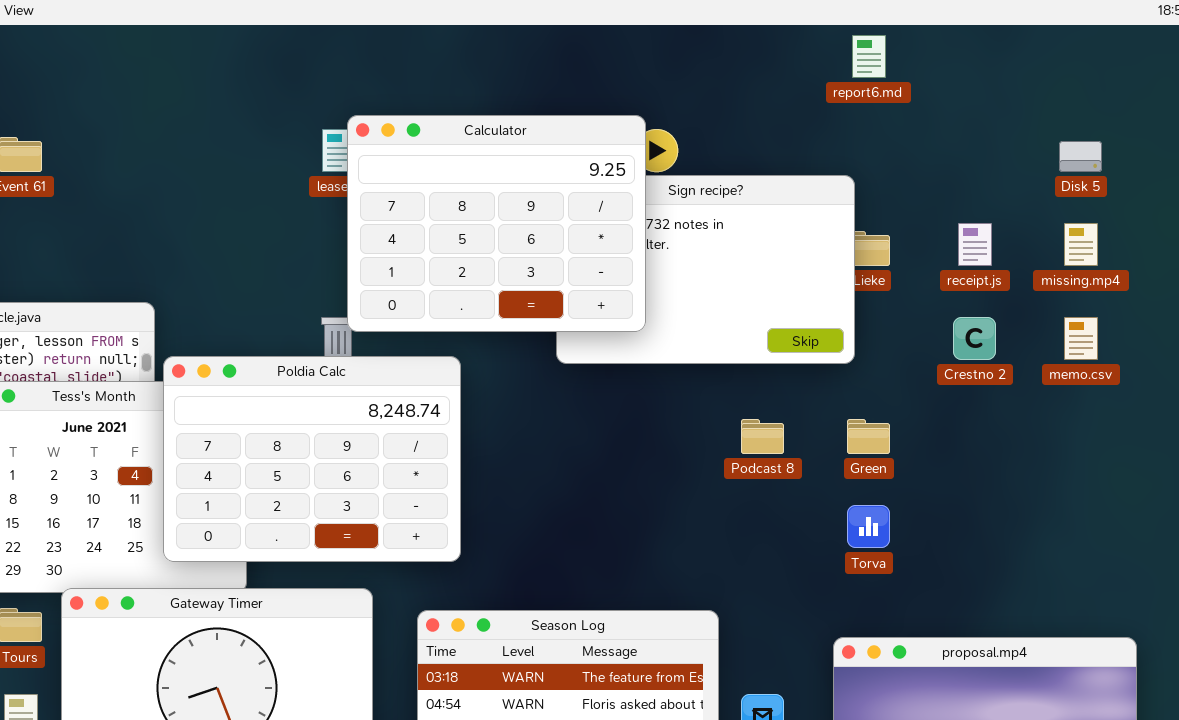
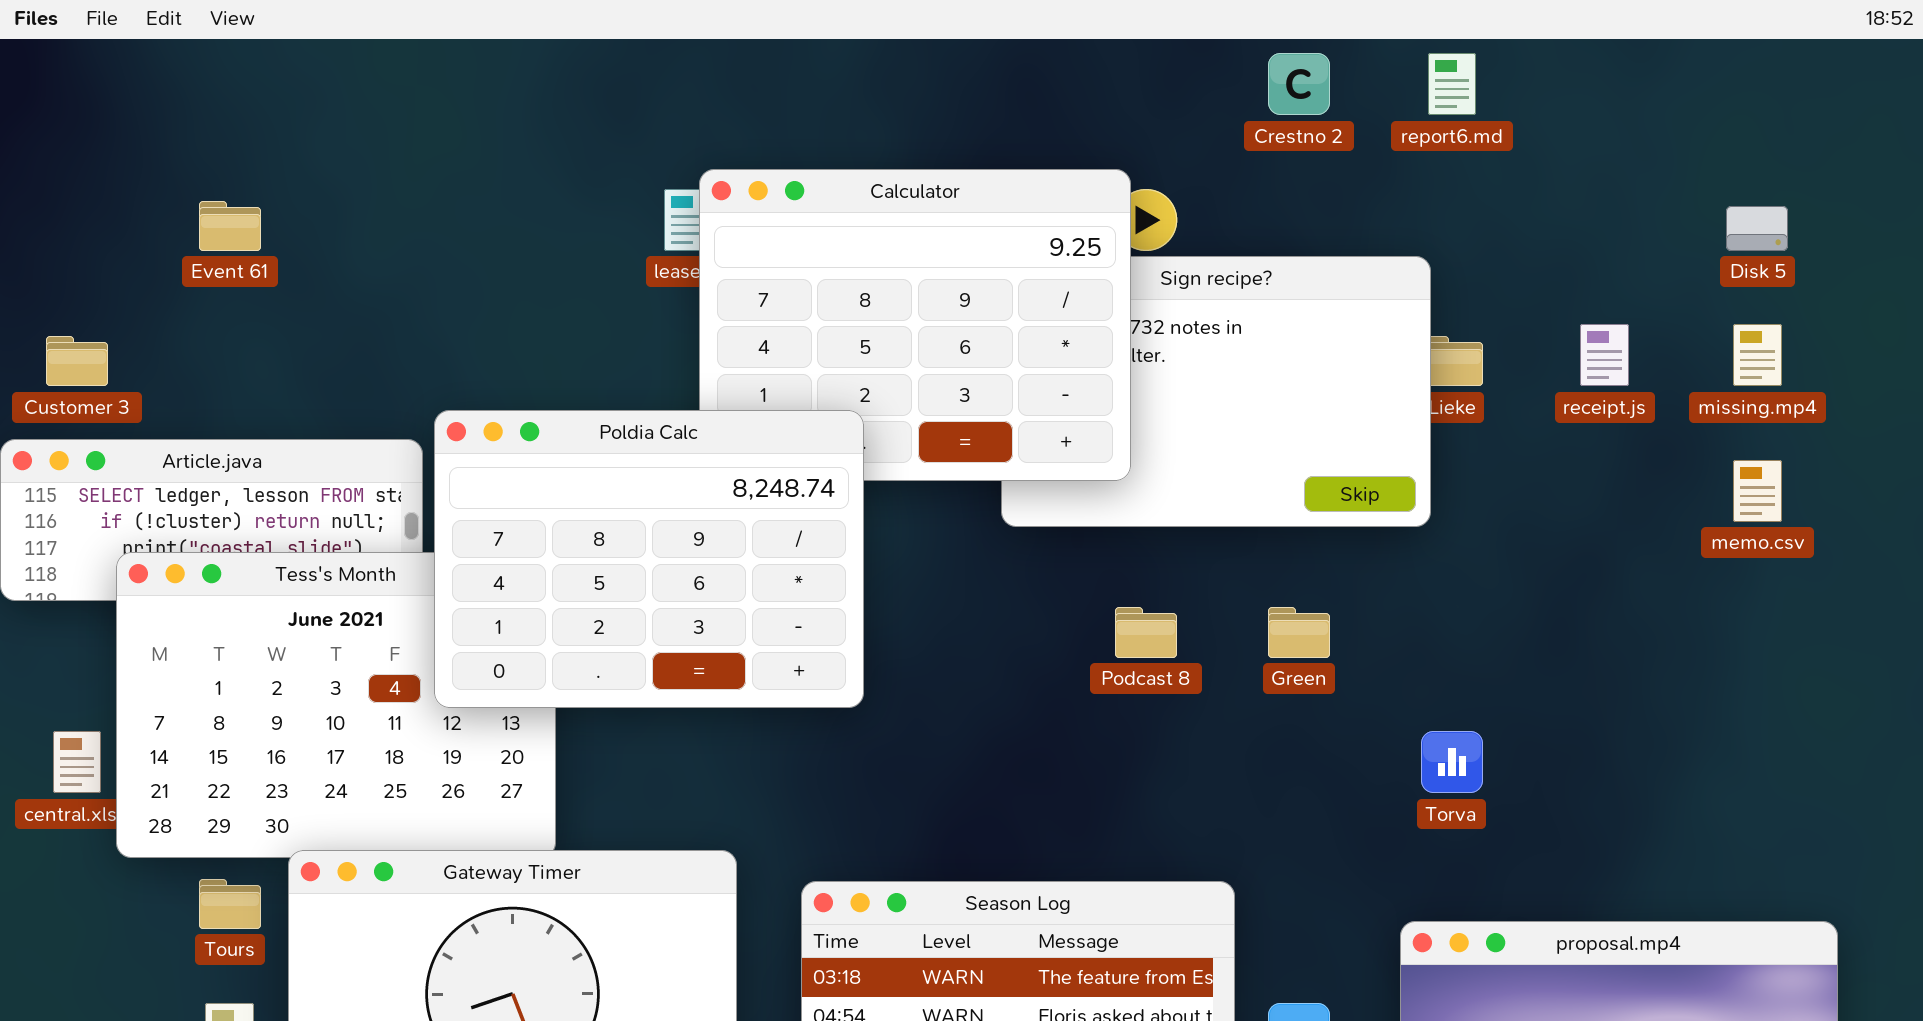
Crestno 2: [953,317,996,360] -> [1268,53,1330,115], moved
Poldia Calc: [163,356,461,562] -> [434,410,864,708], moved
Podcast 8: [741,419,784,454] -> [1115,607,1177,658], moved
Green: [847,419,890,454] -> [1268,607,1330,658], moved

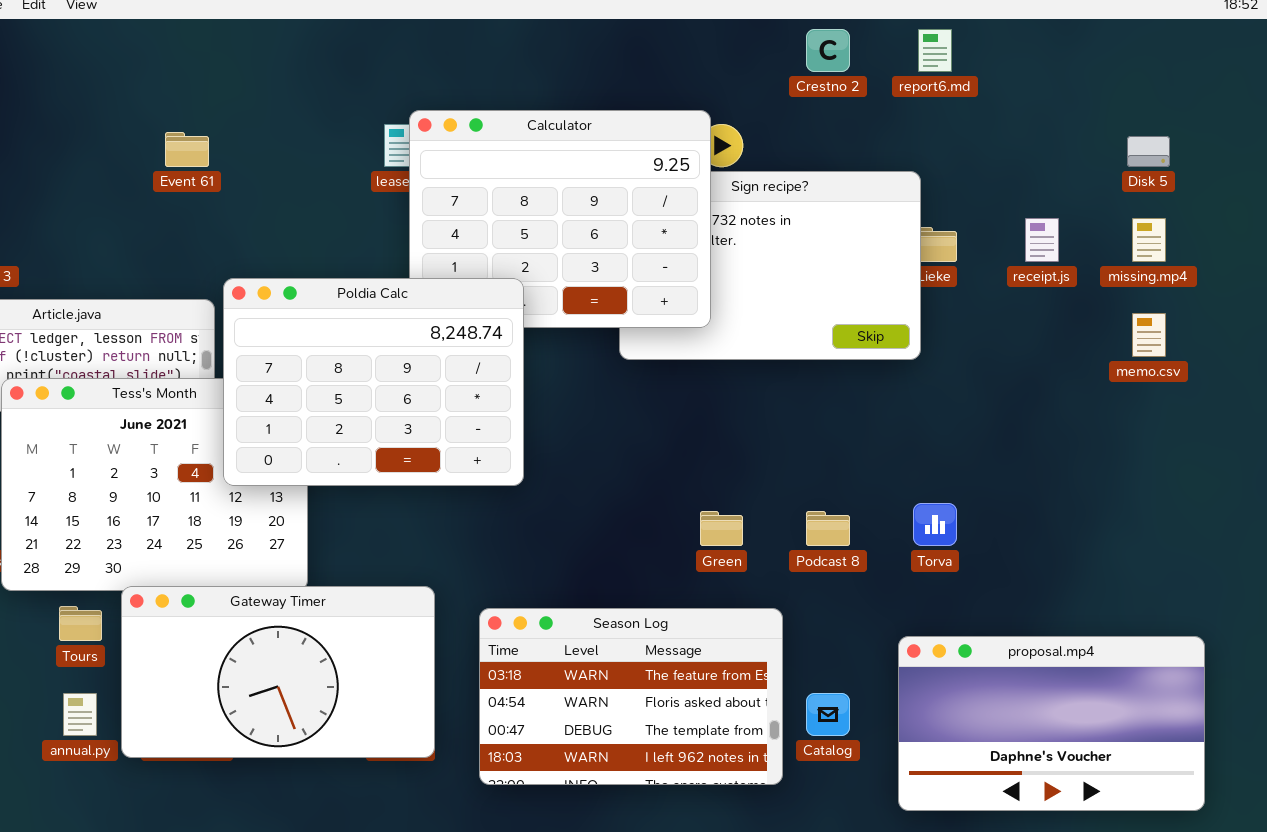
Event 61: [199,201,261,251] -> [165,132,209,167], moved
Podcast 8: [1115,607,1177,658] -> [806,511,850,546], moved
Green: [1268,607,1330,658] -> [700,511,743,546], moved

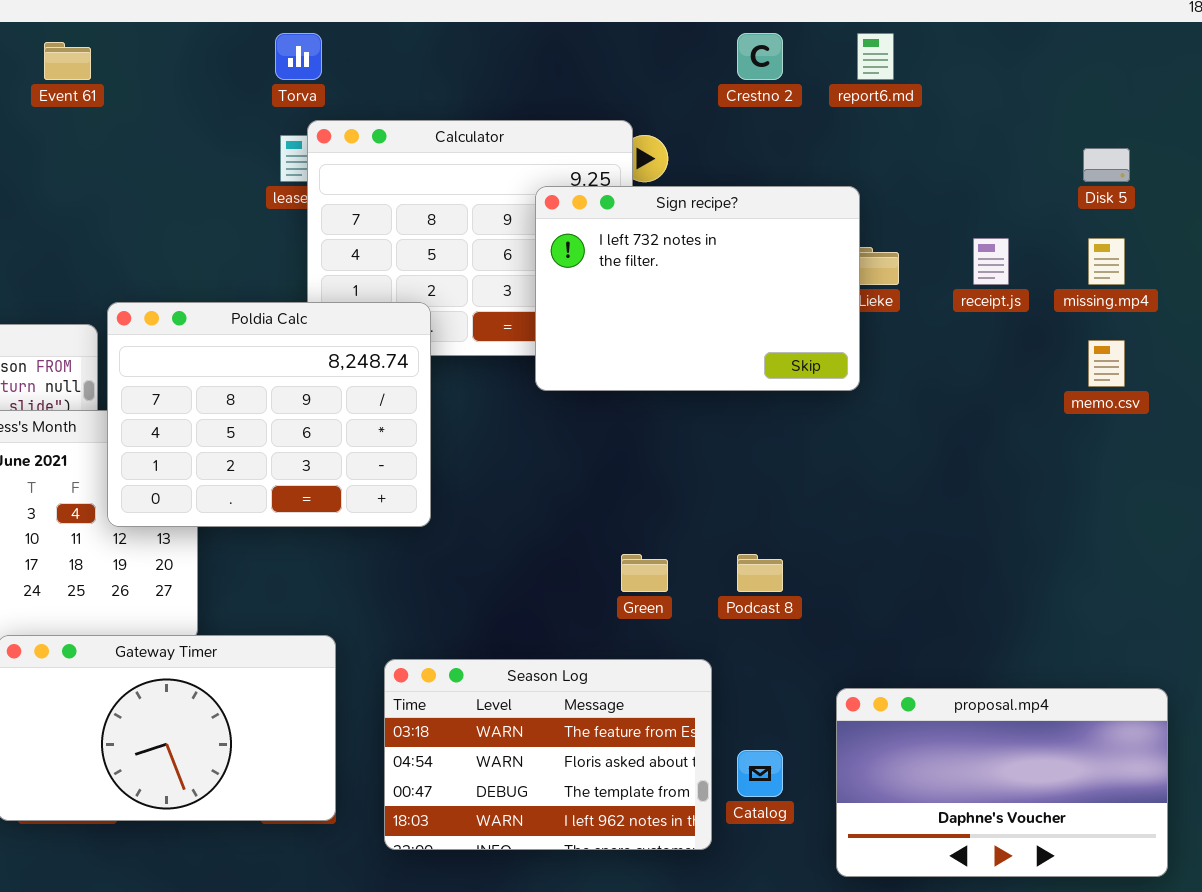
Event 61: [165,132,209,167] -> [44,42,91,80], moved
Sign recipe?: [619,171,921,360] -> [535,186,860,391], raised
Torva: [913,503,957,546] -> [275,33,322,80], moved

